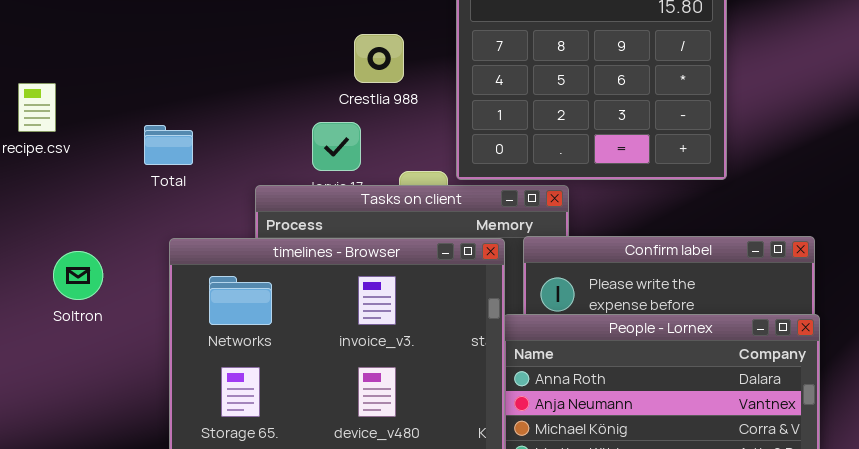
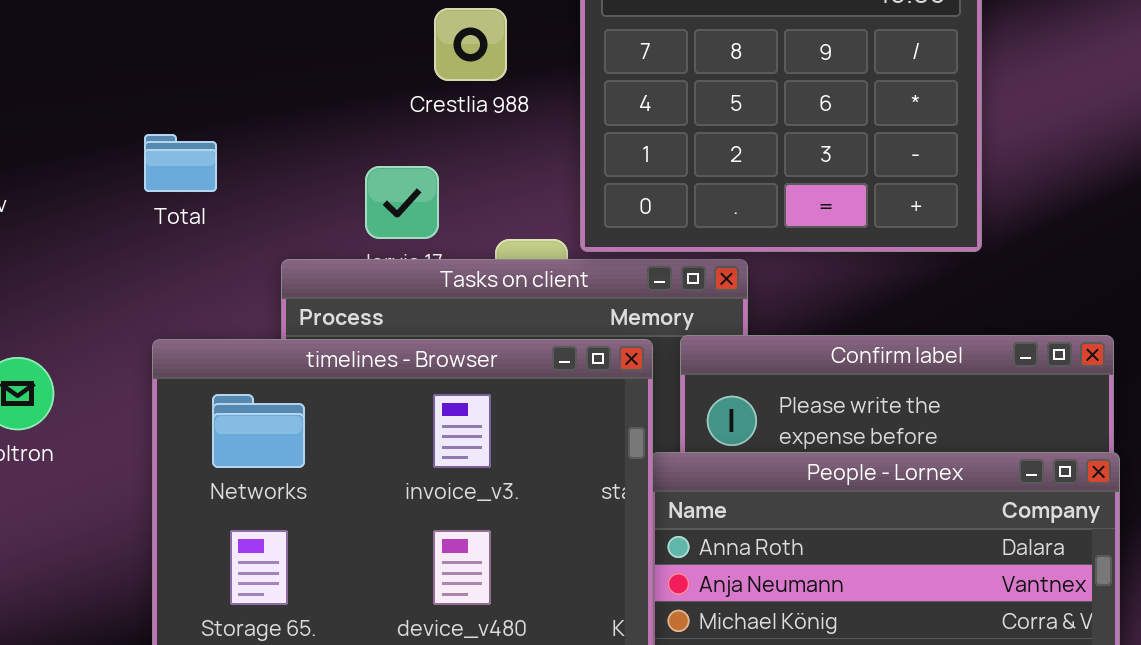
Crestlia 988: [354,34,404,83] -> [434,8,507,81], moved
Total: [144,125,193,165] -> [144,134,217,192], moved

